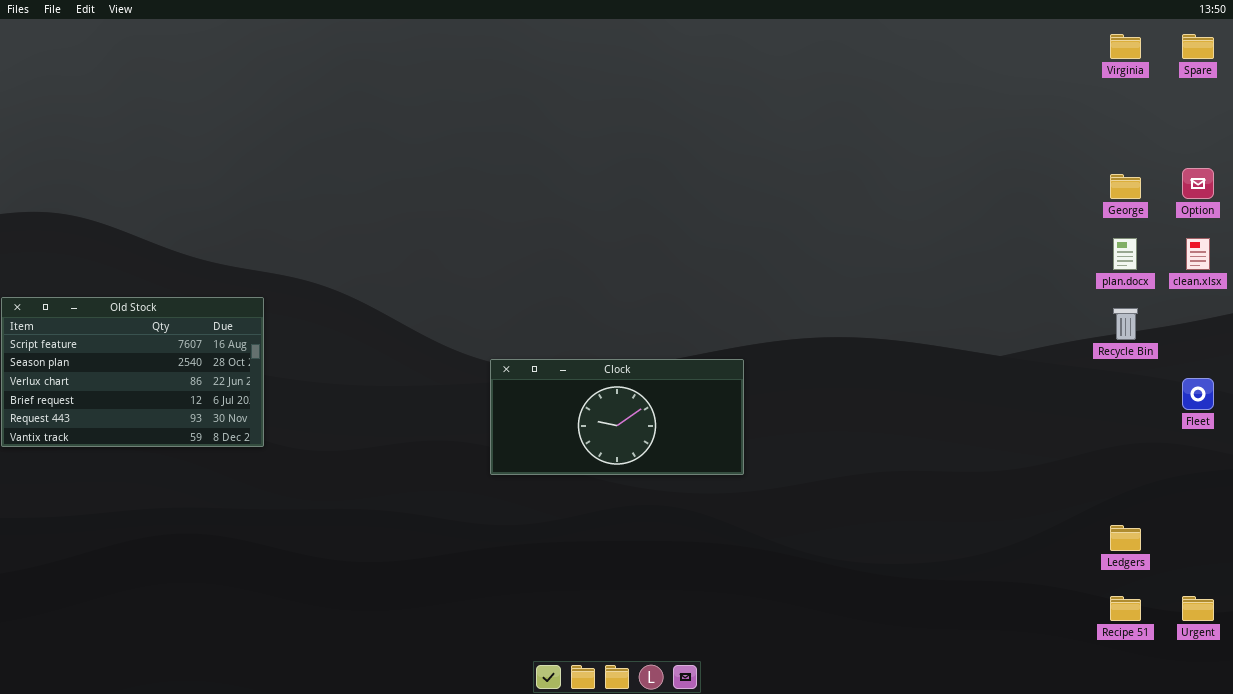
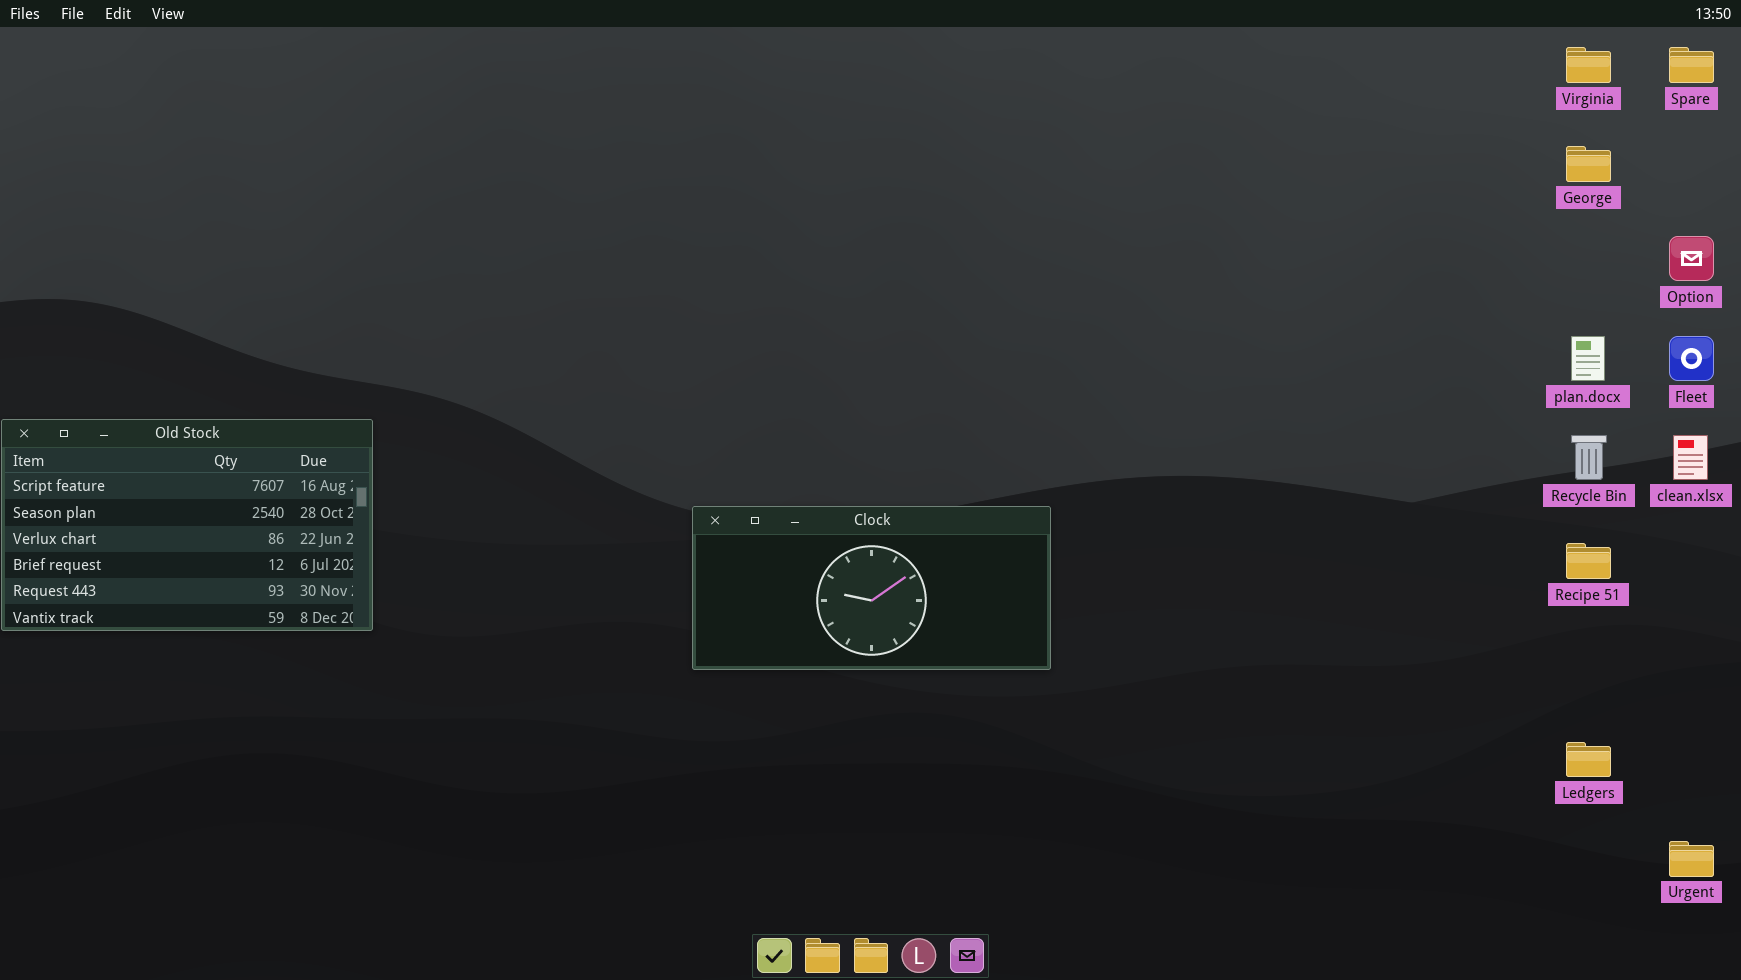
George: [1110,174,1141,199] -> [1566,146,1611,182], moved
clean.xlsx: [1186,238,1210,270] -> [1673,435,1708,480], moved
Fleet: [1182,378,1214,410] -> [1669,336,1714,381], moved
Recipe 51: [1110,596,1141,621] -> [1566,543,1611,579], moved

